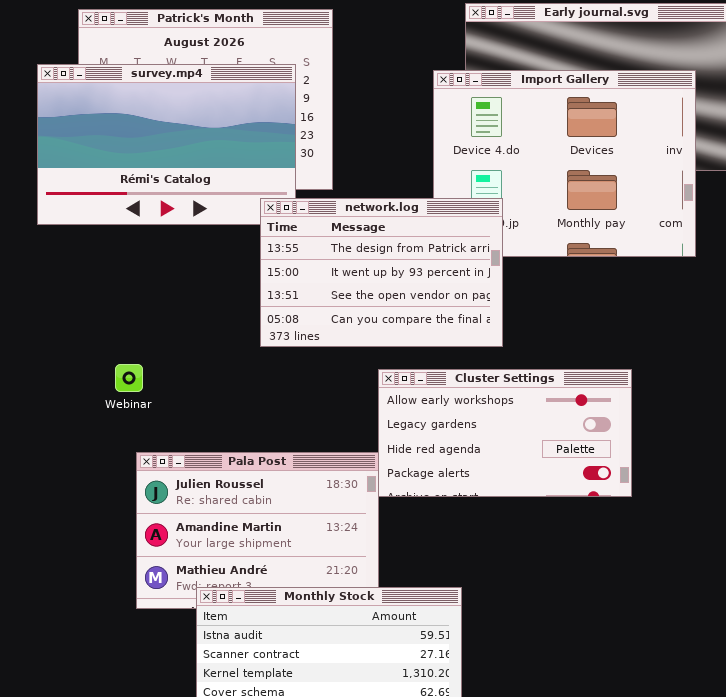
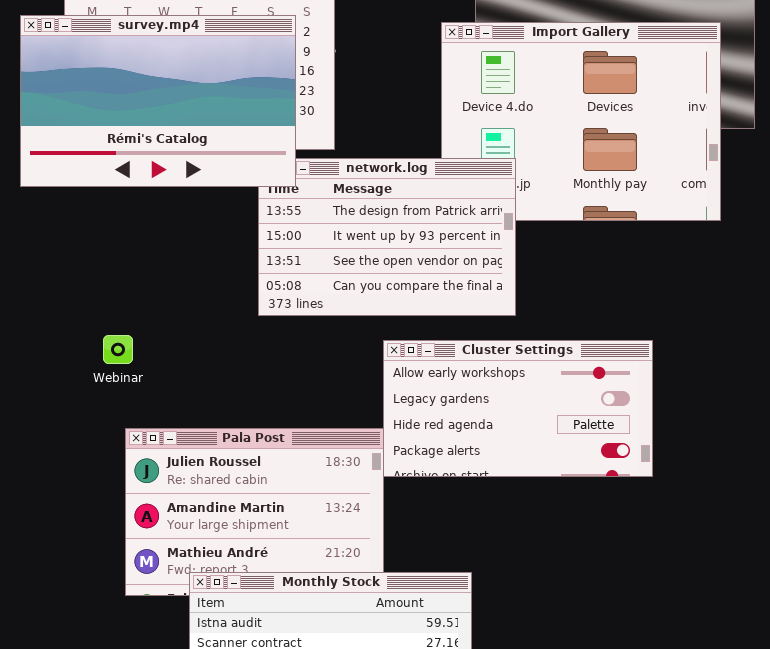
survey.mp4: [37,64,296,225] -> [20,15,296,187], raised

